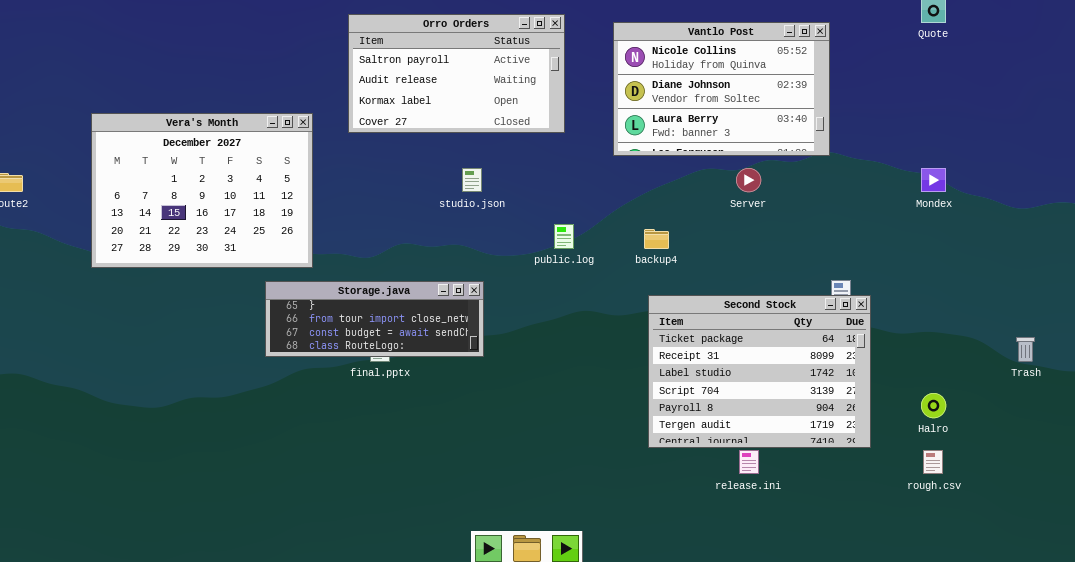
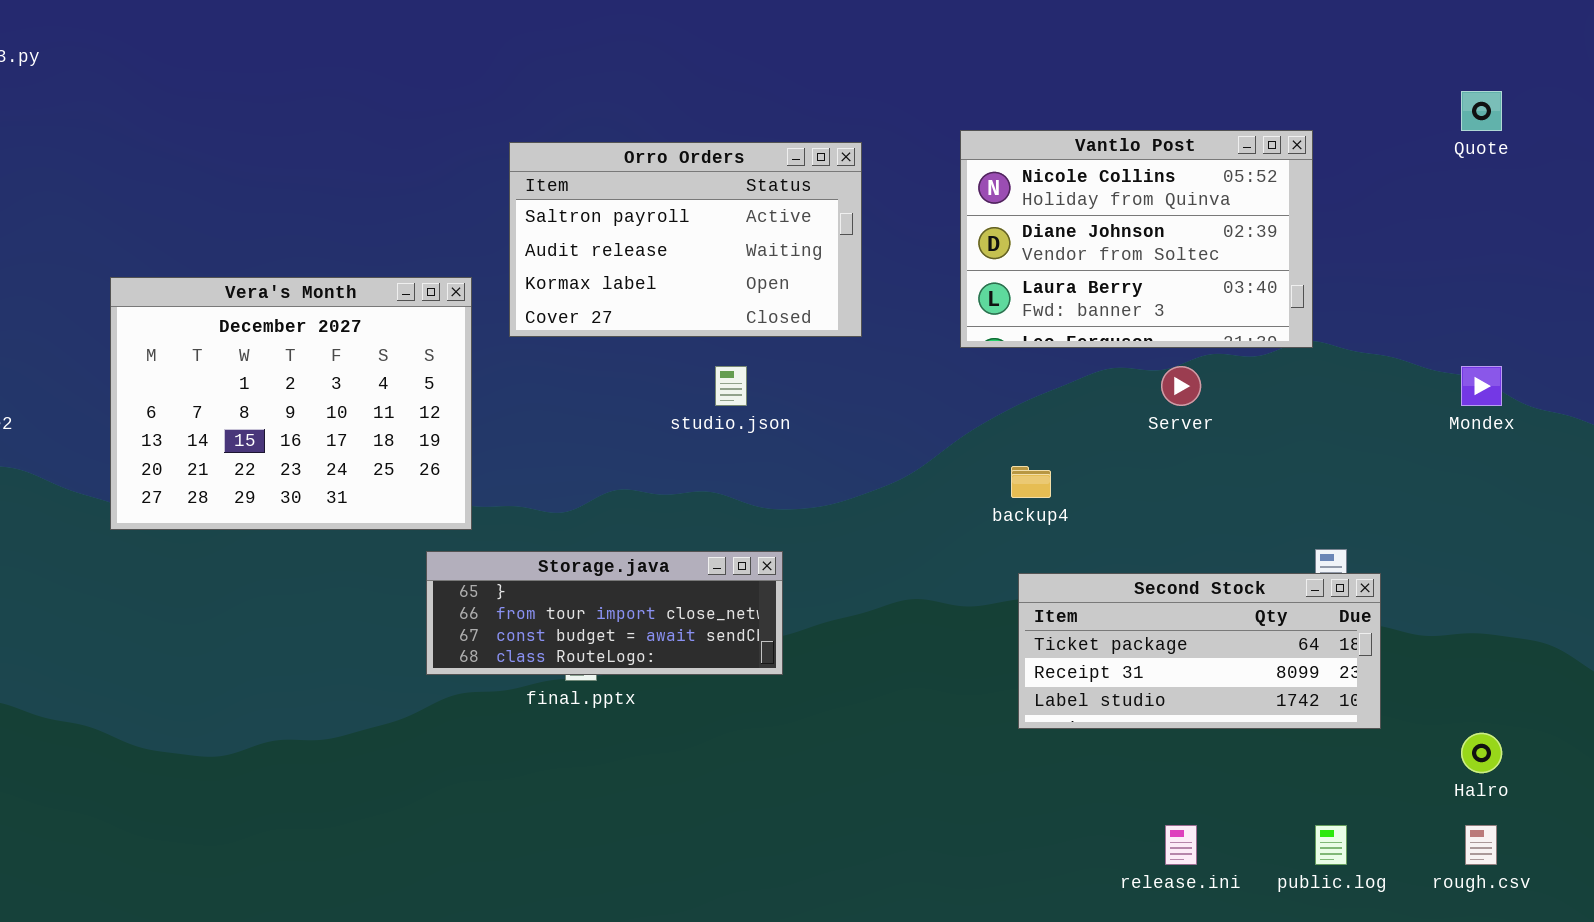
Orro Orders: [348,14,565,133] -> [509,142,862,337], moved
public.log: [554,224,574,249] -> [1315,825,1347,865], moved
Storage.java: [265,281,484,357] -> [426,551,783,675], moved
Second Stock: [648,295,871,448] -> [1018,573,1381,729], resized

